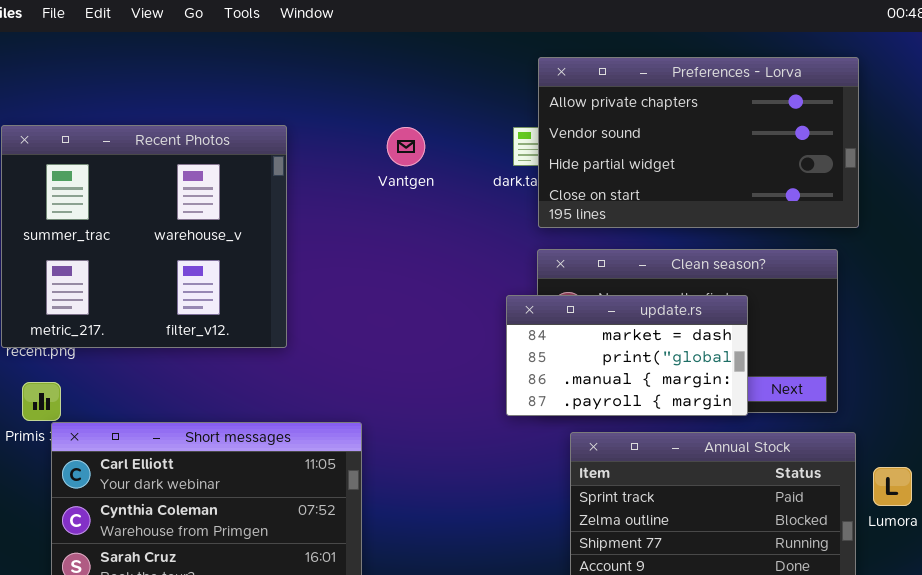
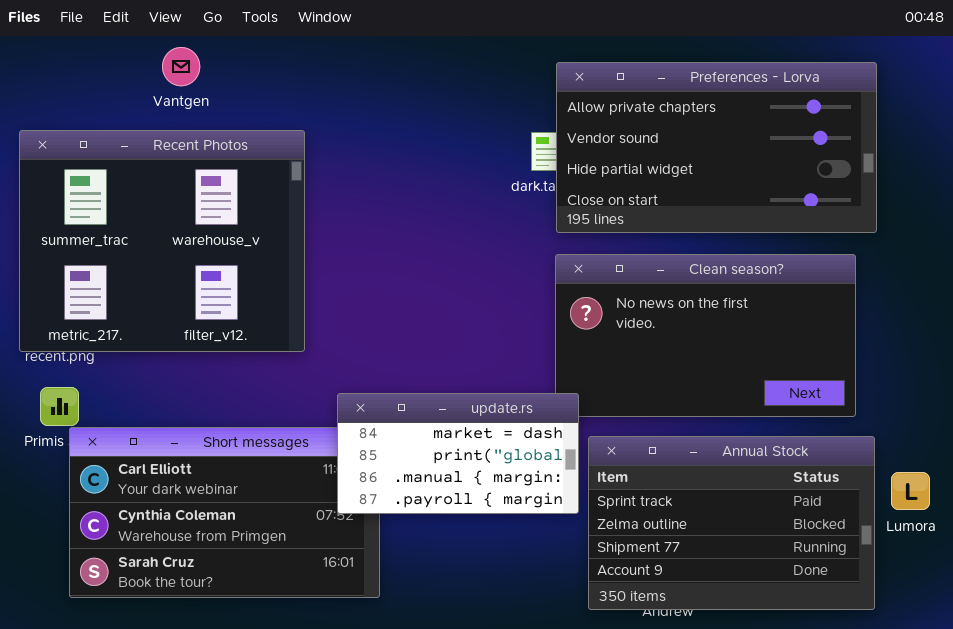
Vantgen: [387,127,425,166] -> [162,47,200,86], moved
update.rs: [506,295,748,416] -> [337,393,579,514], moved

